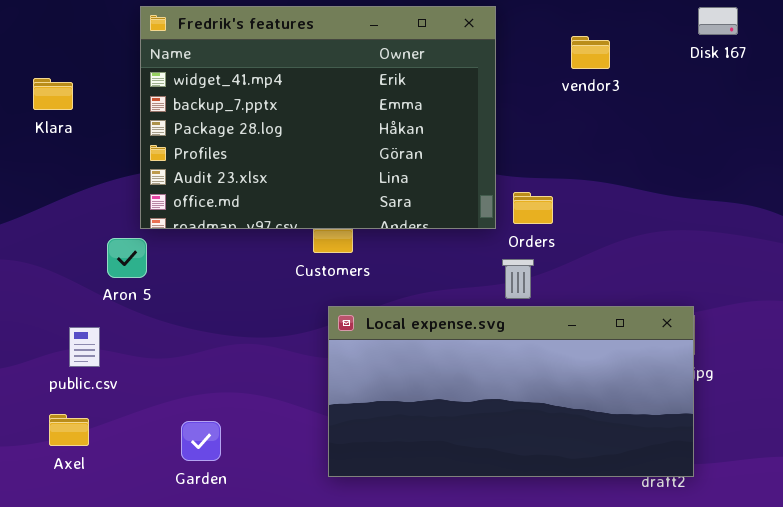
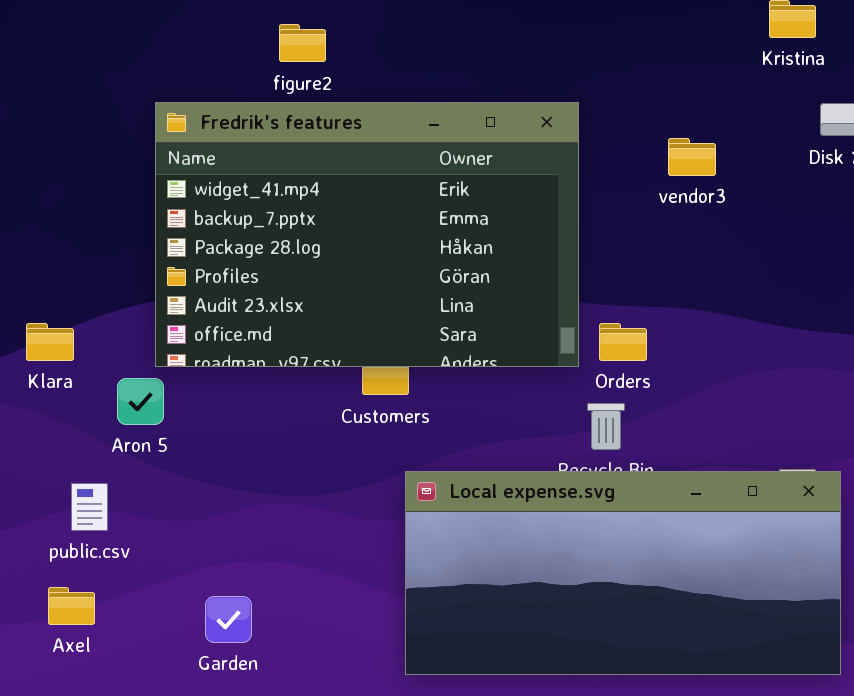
Klara: [33,78,73,110] -> [26,323,74,361], moved
Local expense.svg: [328,306,694,477] -> [405,471,841,675], moved

